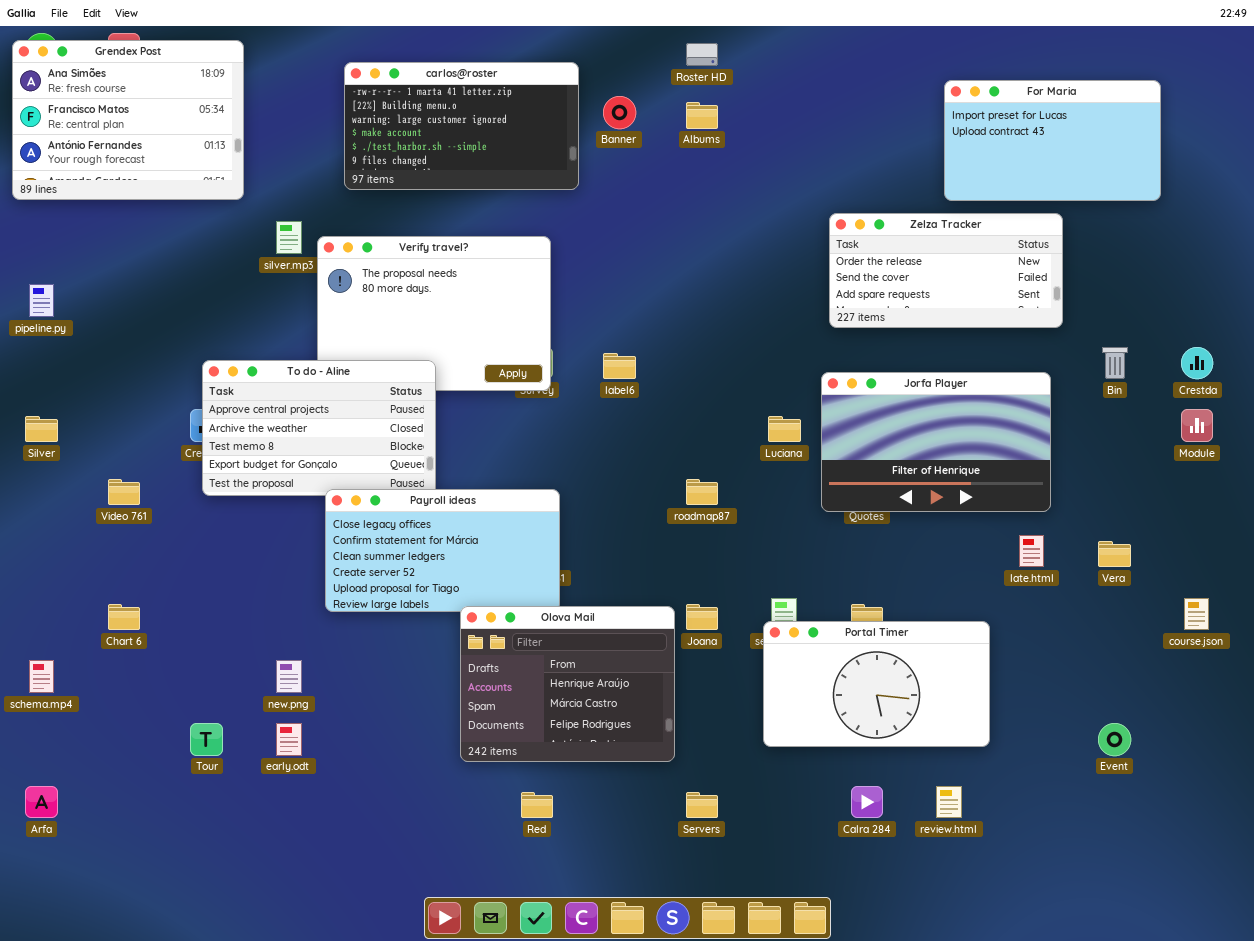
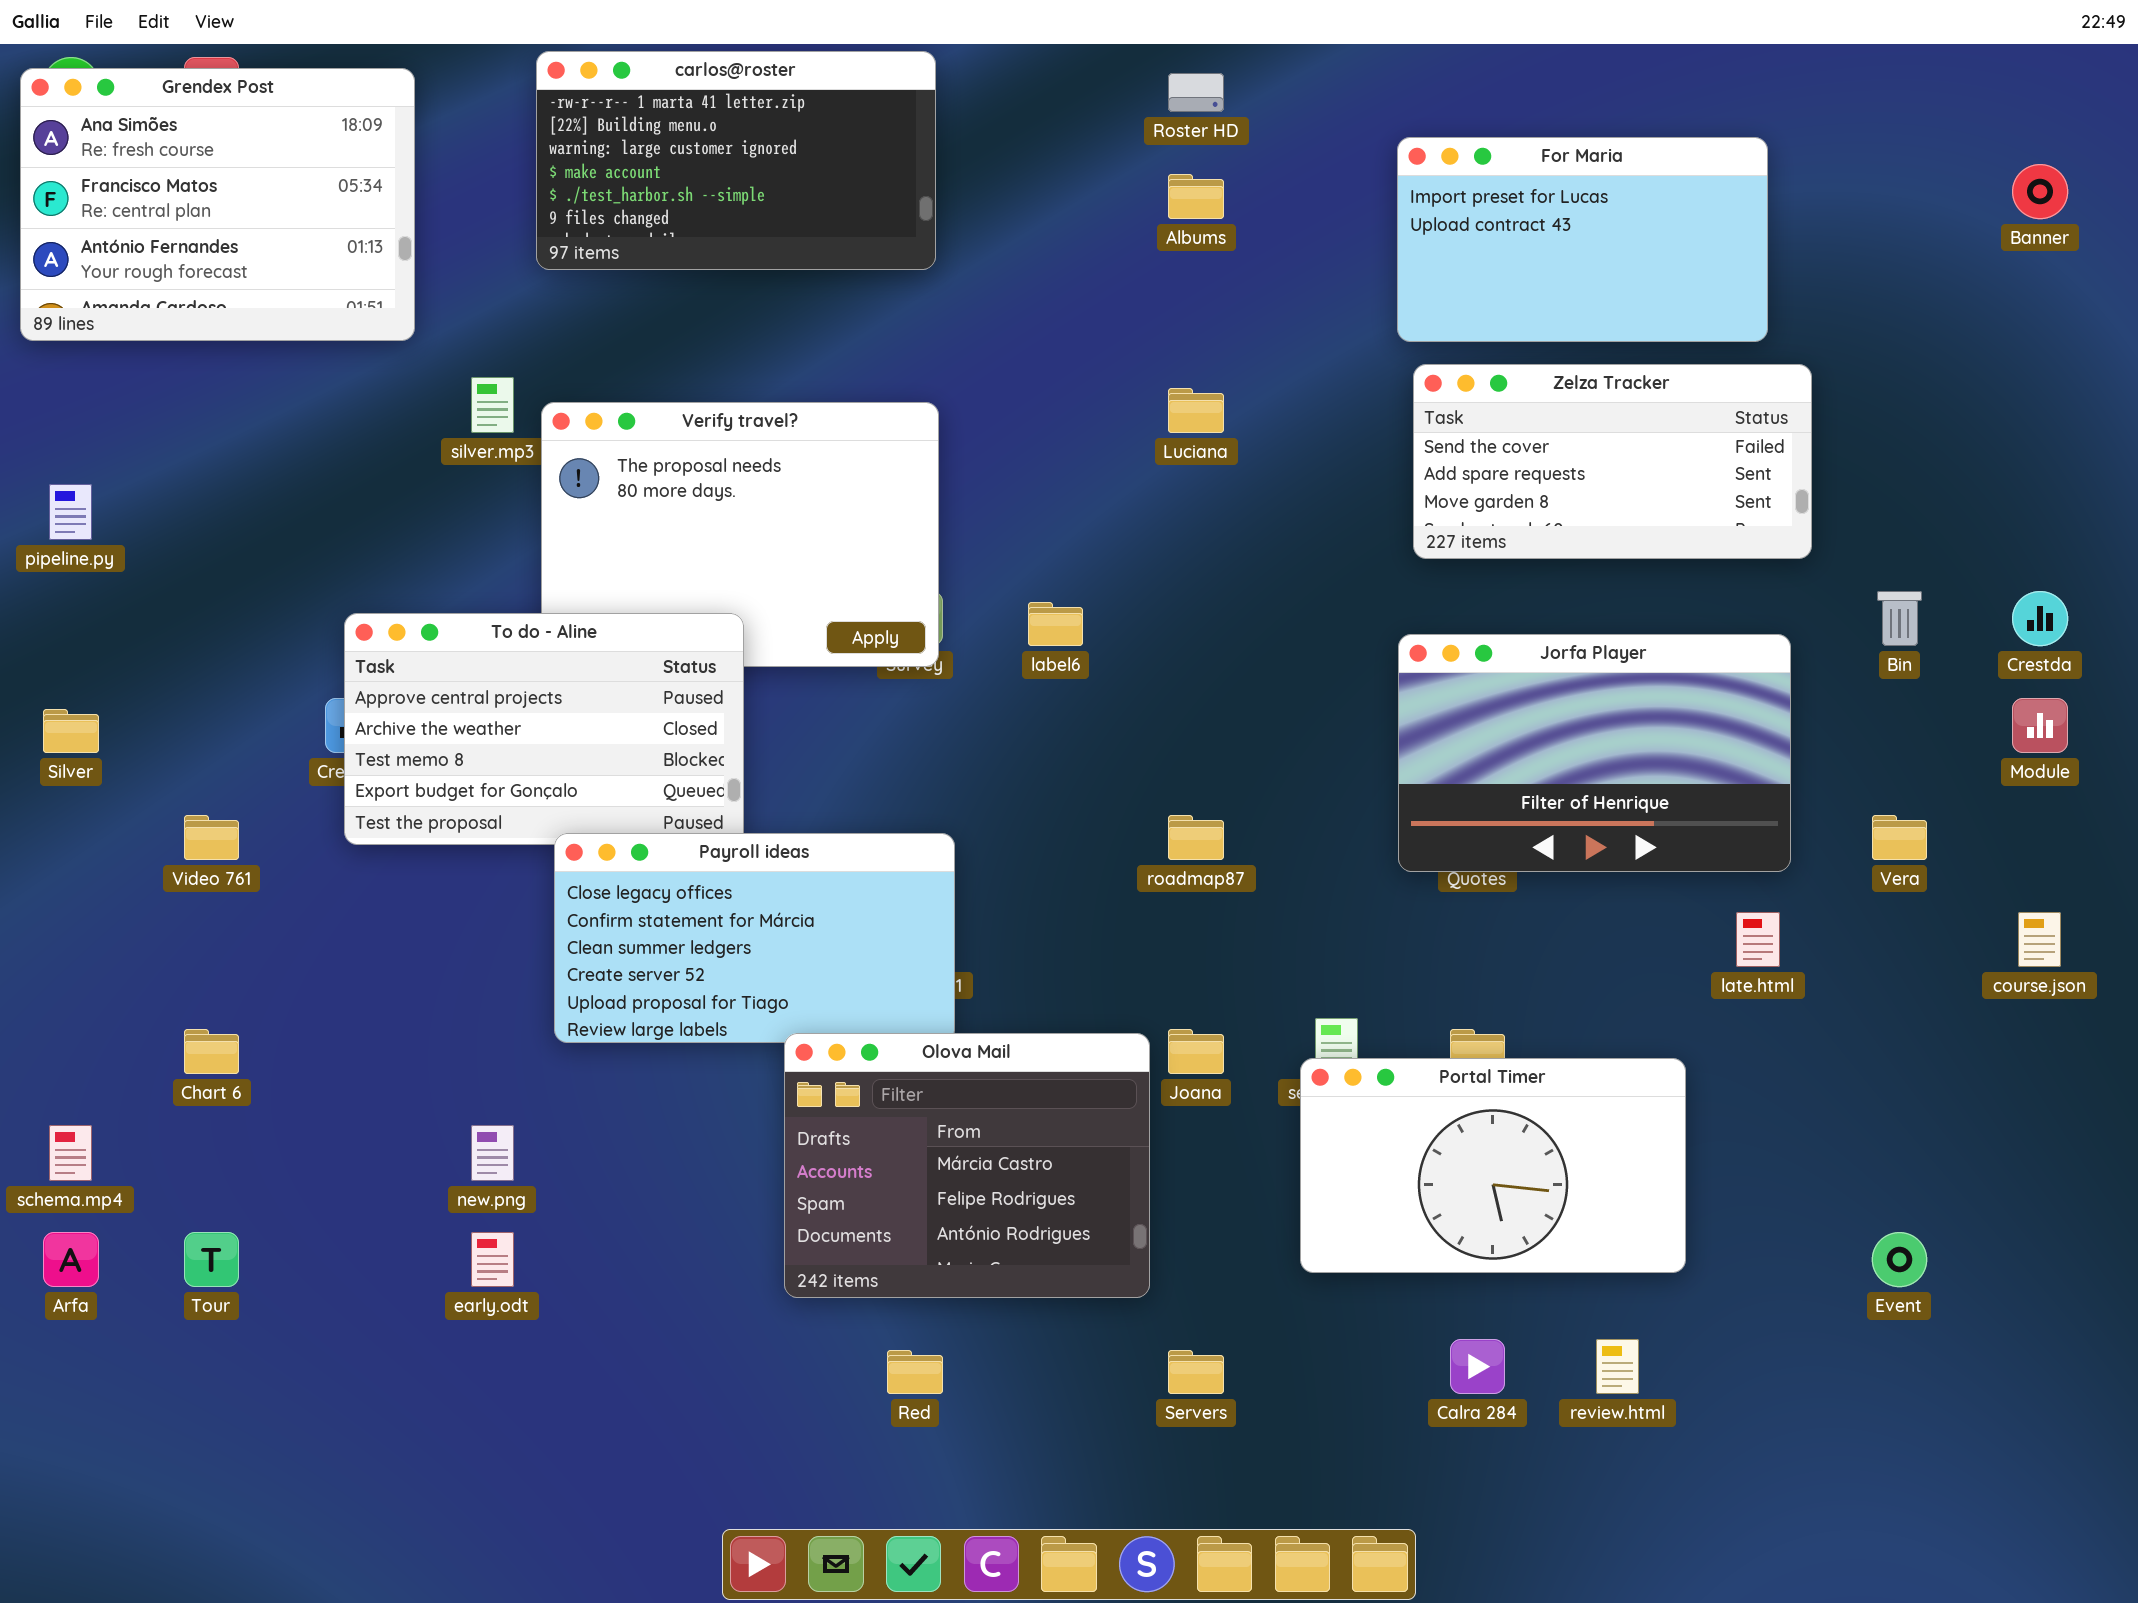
carlos@roster: [344,62,579,190] -> [536,51,936,270], moved
For Maria: [944,80,1161,201] -> [1397,137,1768,342], moved
Banner: [603,96,636,129] -> [2012,164,2068,219], moved
Zelza Tracker: [829,213,1063,328] -> [1413,364,1812,559], scrolled down 1 row
Luciana: [768,416,801,442] -> [1168,388,1224,433], moved
Vera: [1098,541,1131,567] -> [1872,815,1927,860], moved
course.json: [1184,598,1209,630] -> [2018,912,2061,967], moved
Olova Mail: [460,606,675,762] -> [784,1033,1150,1298], scrolled down 1 row
Tour: [190,723,223,756] -> [184,1232,239,1287], moved
Arfa: [25,786,58,818] -> [43,1232,99,1287], moved

